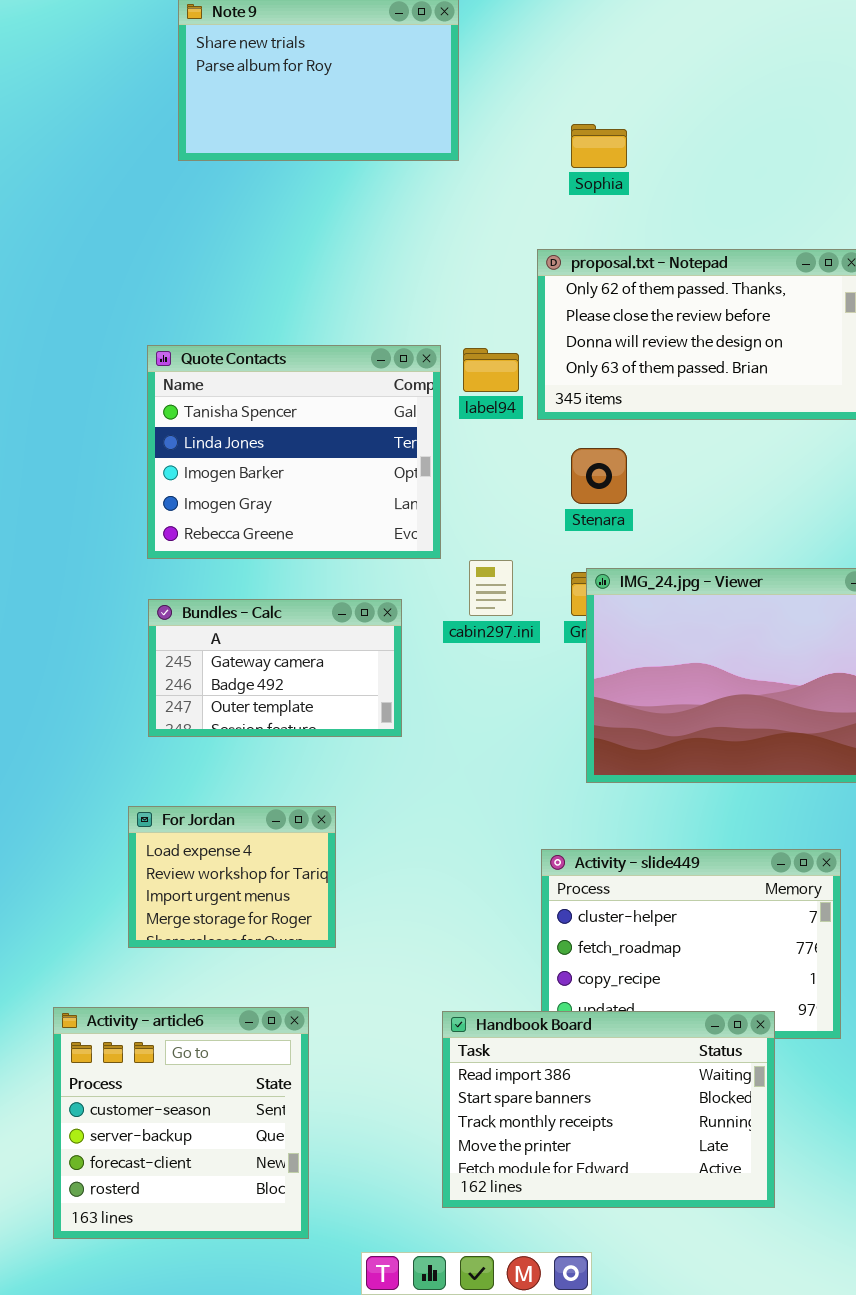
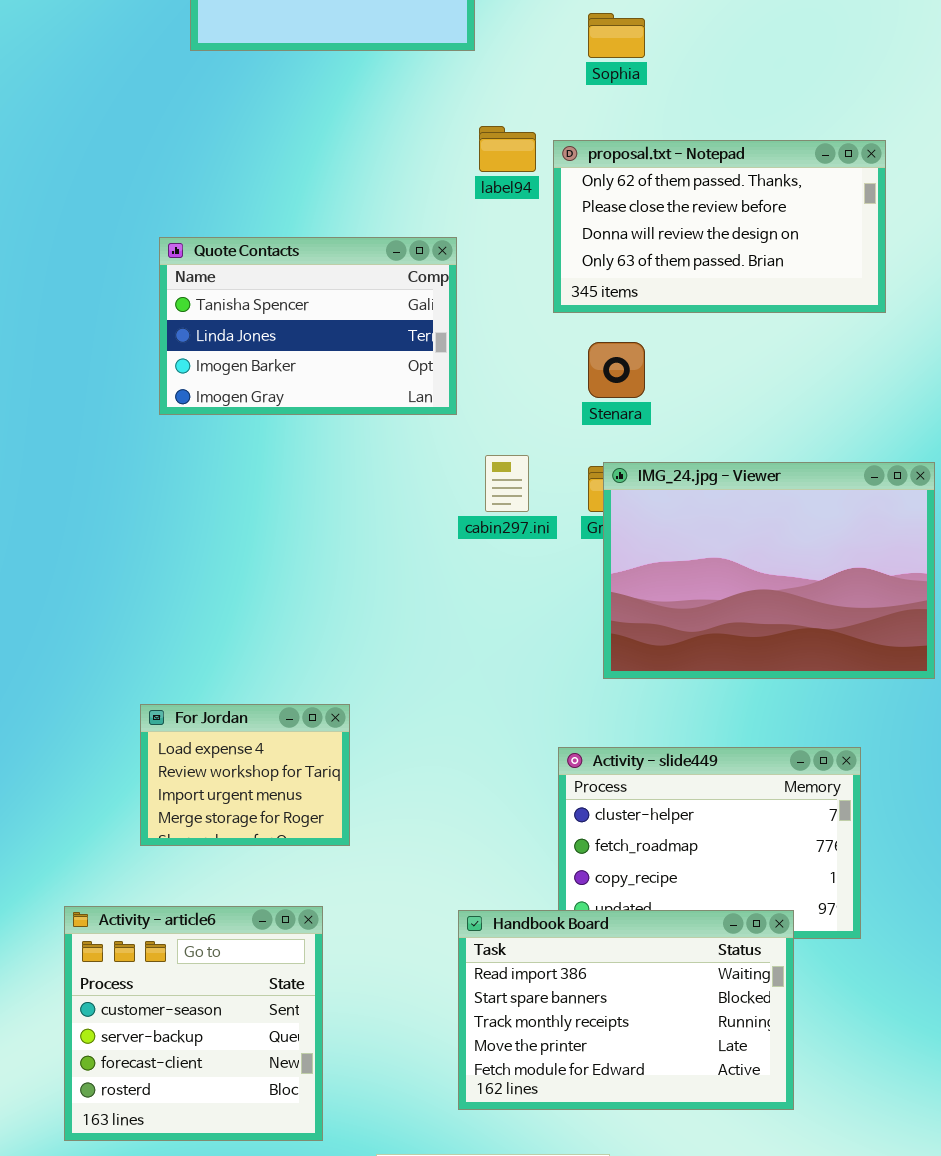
Quote Contacts: [147,345,441,559] -> [159,237,457,415], resized
label94: [463,348,519,392] -> [479,126,536,172], moved
Bundles - Calc: [148,599,402,737] -> none, closed

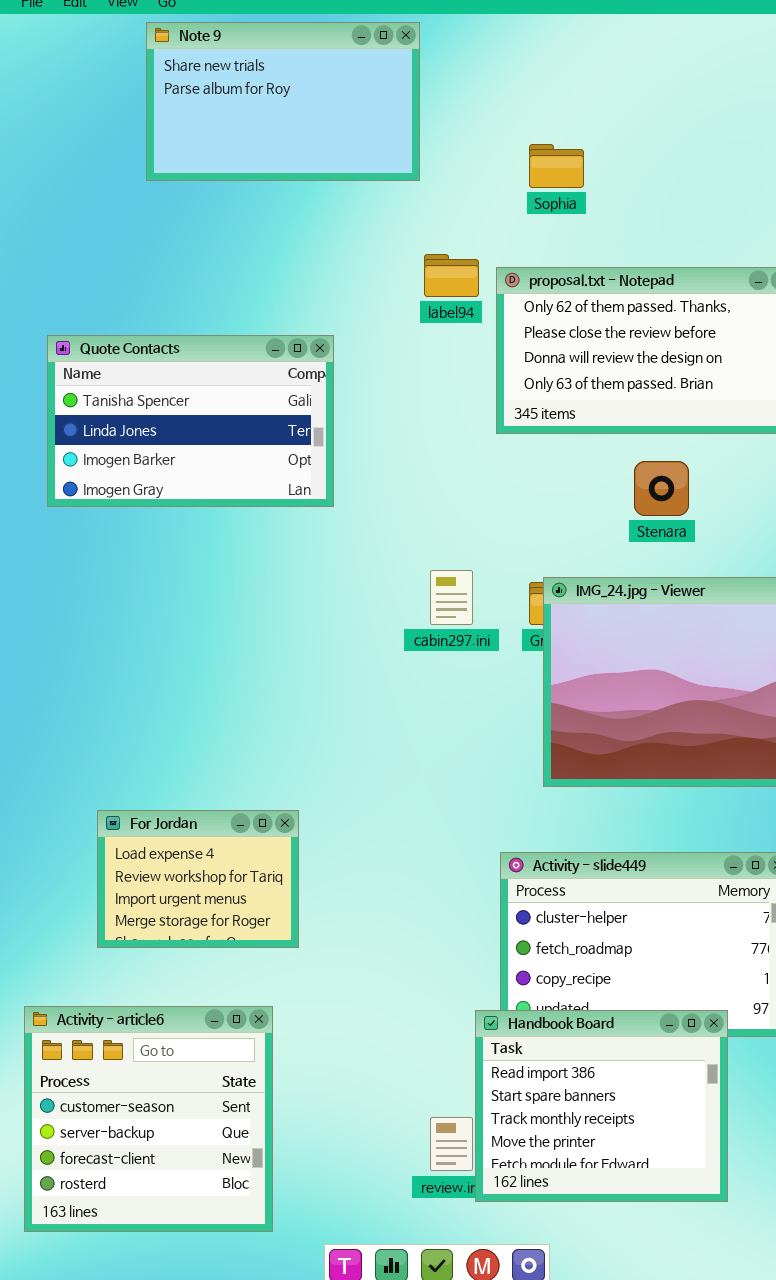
Quote Contacts: [159,237,457,415] -> [47,335,334,507], moved
Stenara: [588,342,645,398] -> [634,461,689,516], moved
Handbook Board: [458,910,794,1110] -> [475,1010,728,1202], resized

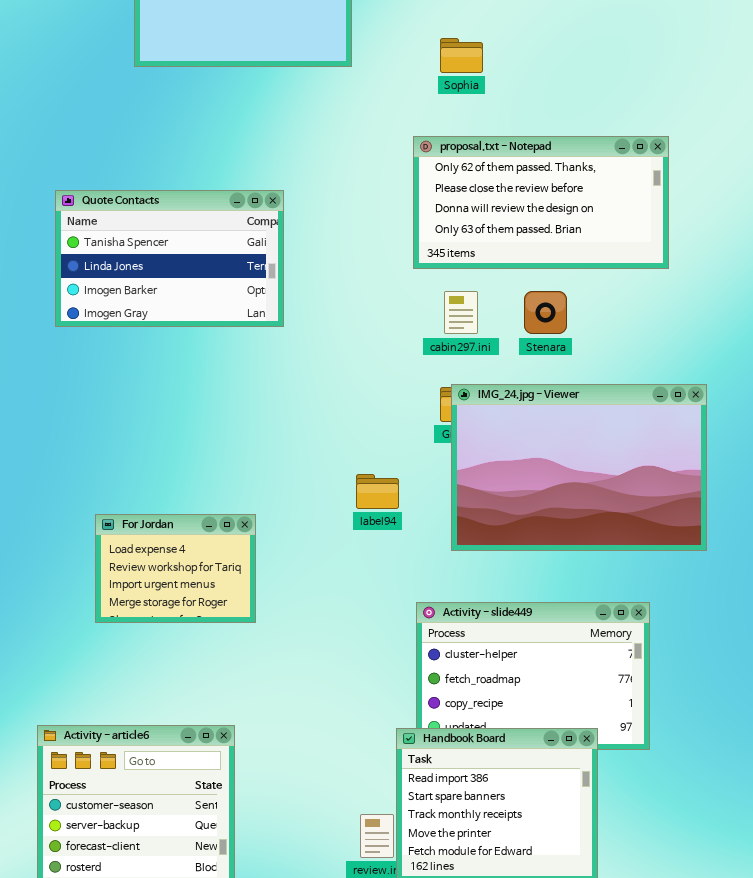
label94: [424,254,479,297] -> [356,474,399,509], moved
cabin297.ini: [430,570,473,625] -> [444,291,478,334], moved
For Jordan: [97,810,299,948] -> [95,514,256,623], moved

